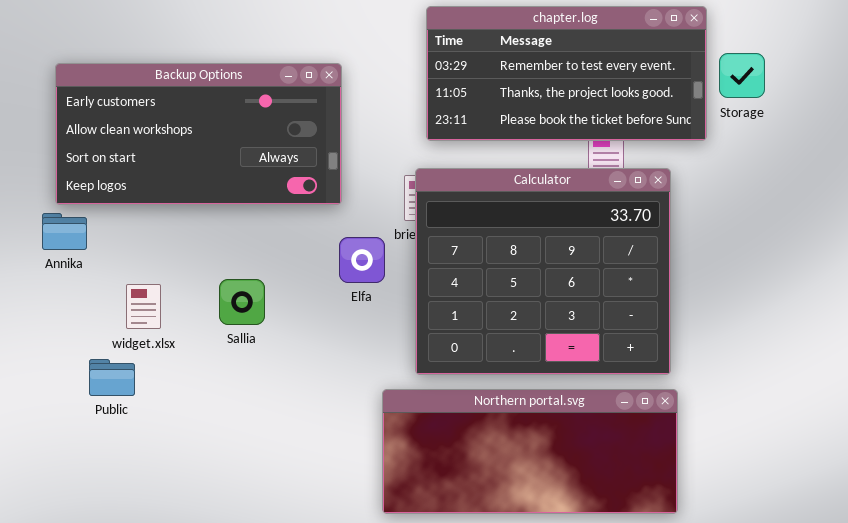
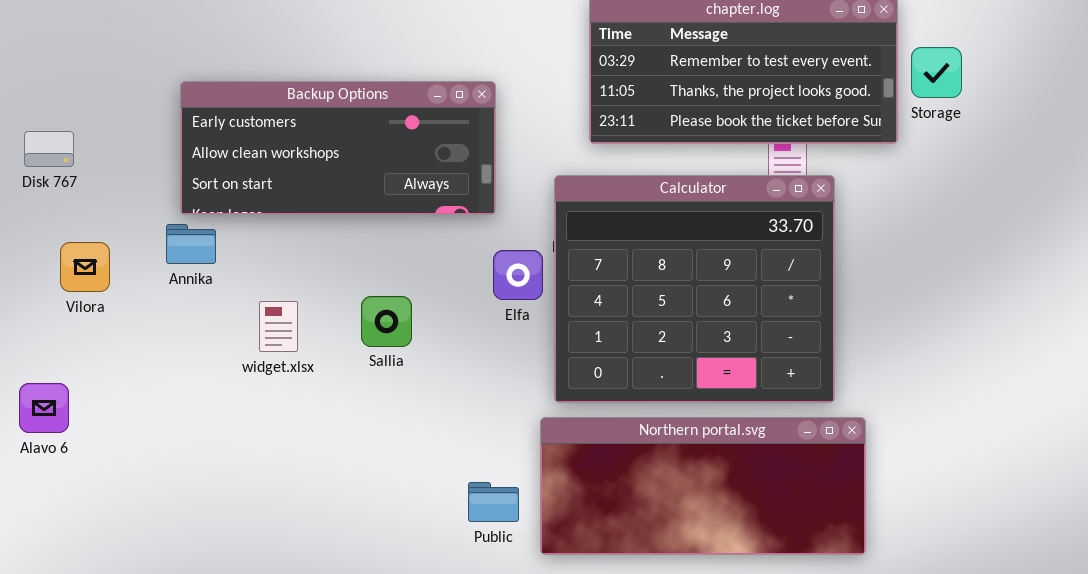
Backup Options: [55,63,342,205] -> [180,81,496,215], resized
Calculator: [415,168,671,375] -> [554,175,835,403], moved
Public: [89,359,135,396] -> [468,482,519,522], moved

